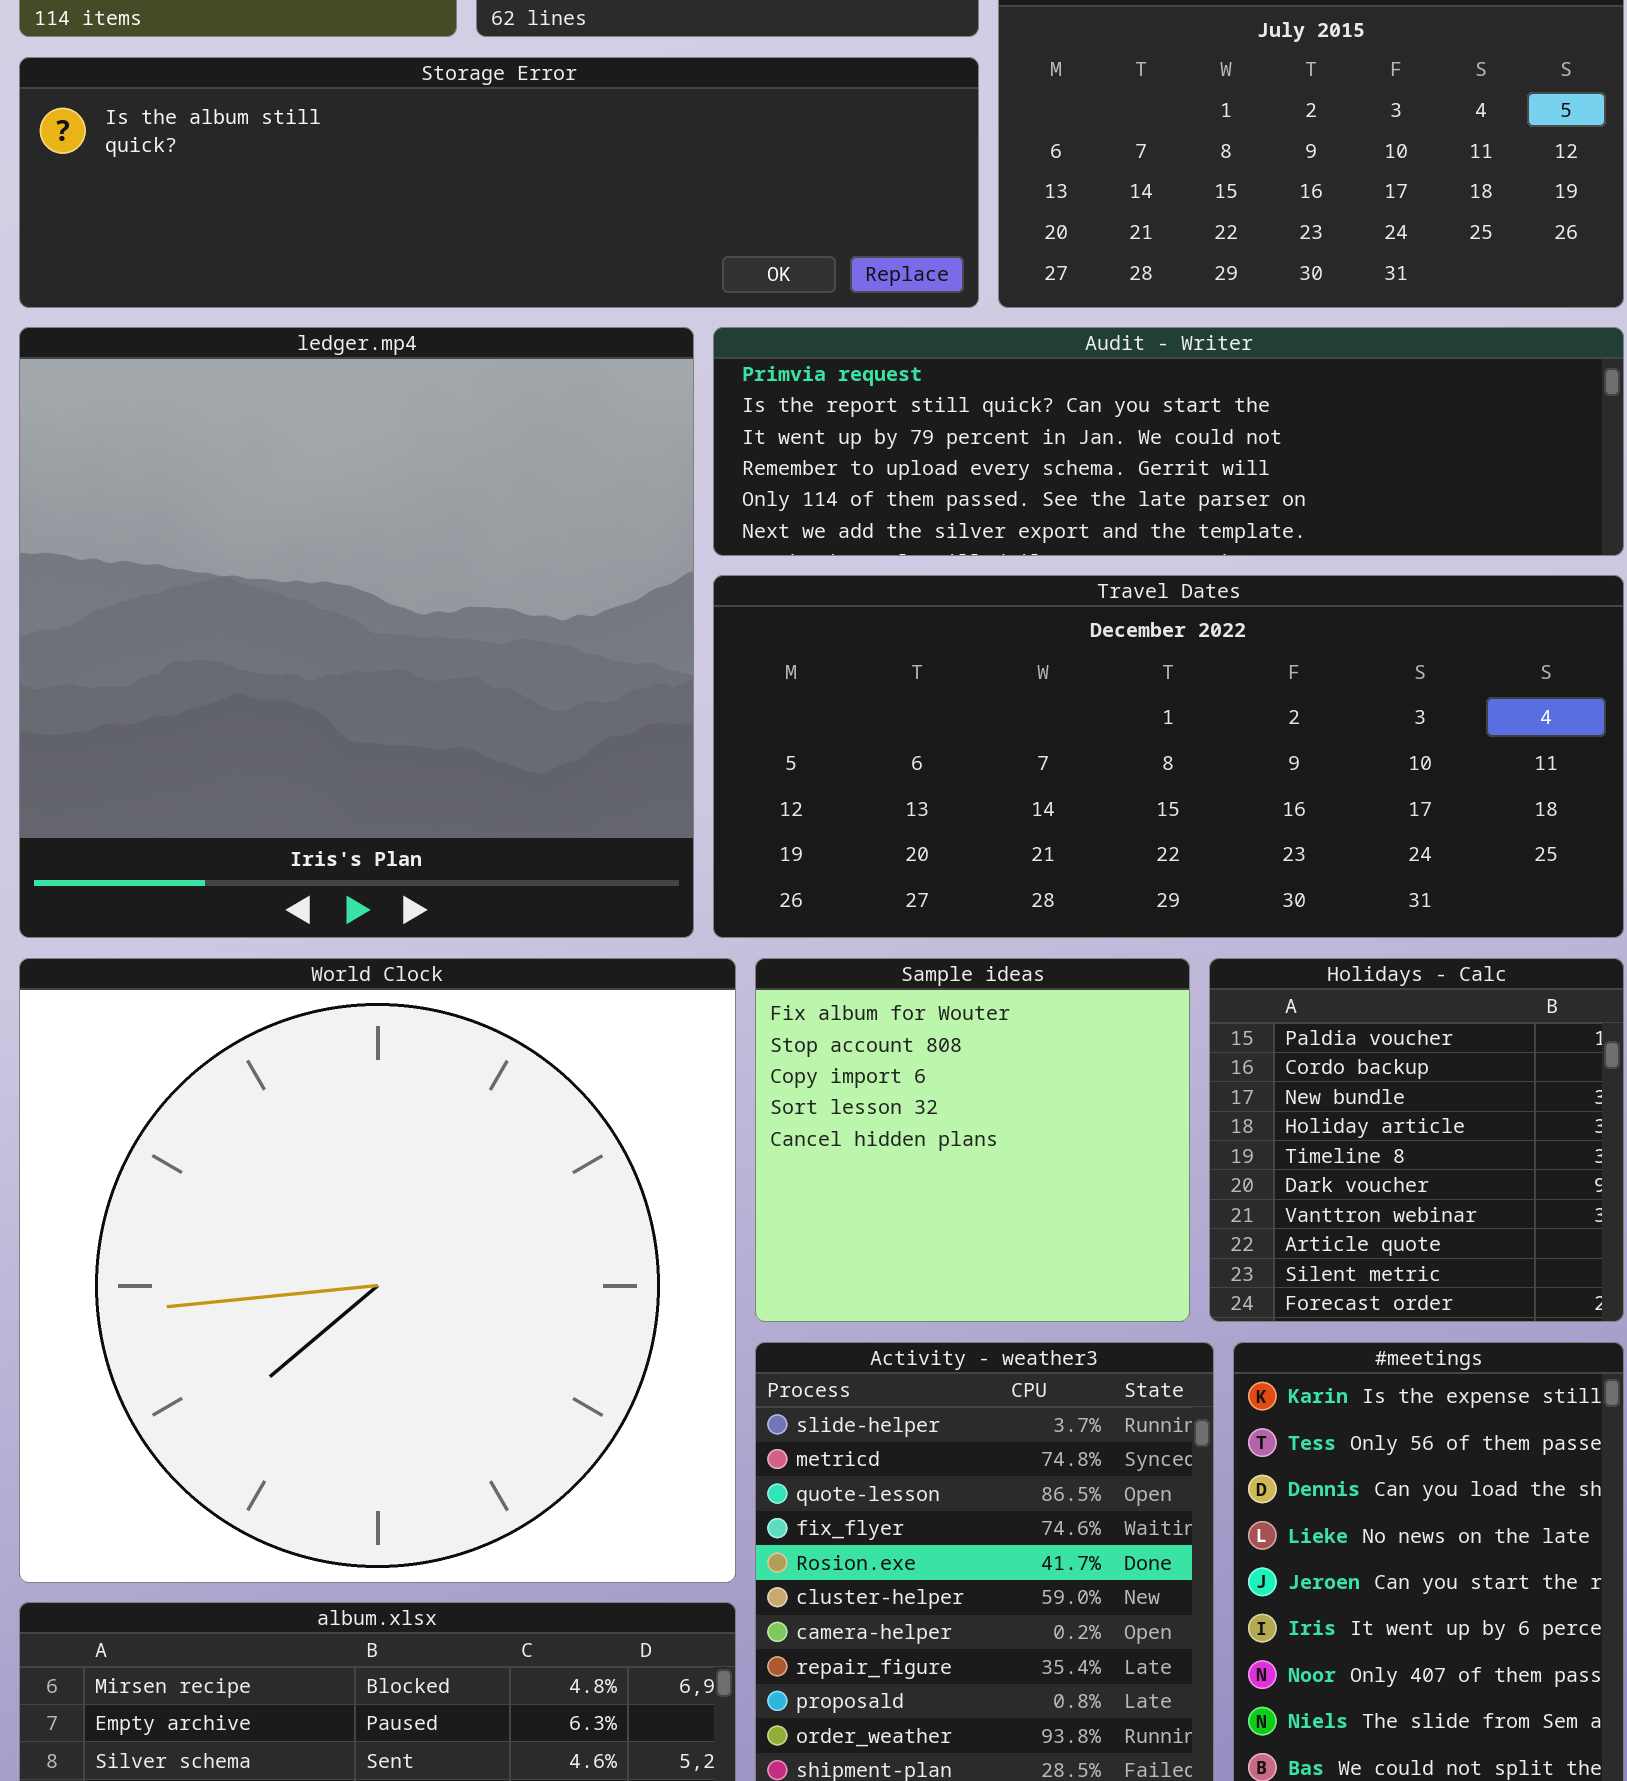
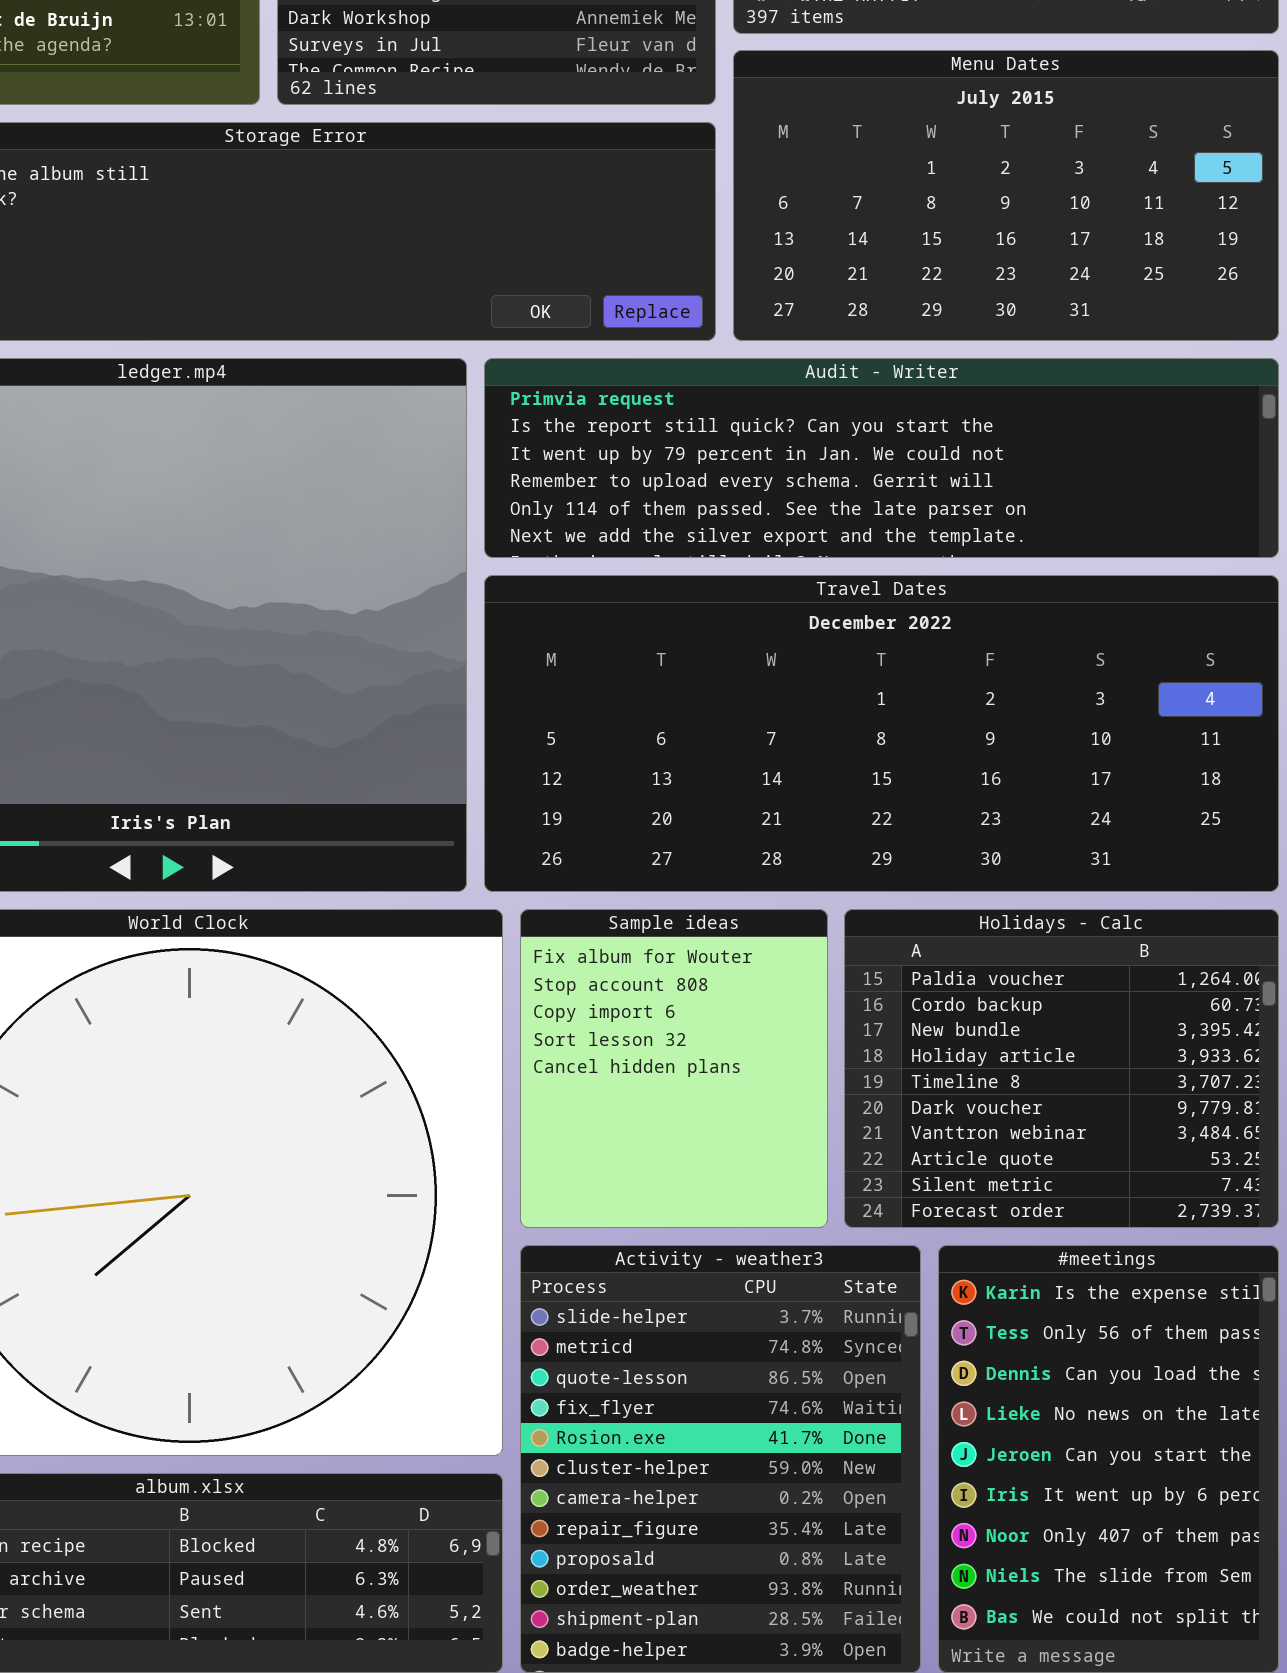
Sample ideas: [755,958,1190,1322] -> [520,909,828,1228], resized
Holidays - Calc: [1209,958,1624,1322] -> [844,909,1279,1228], resized

